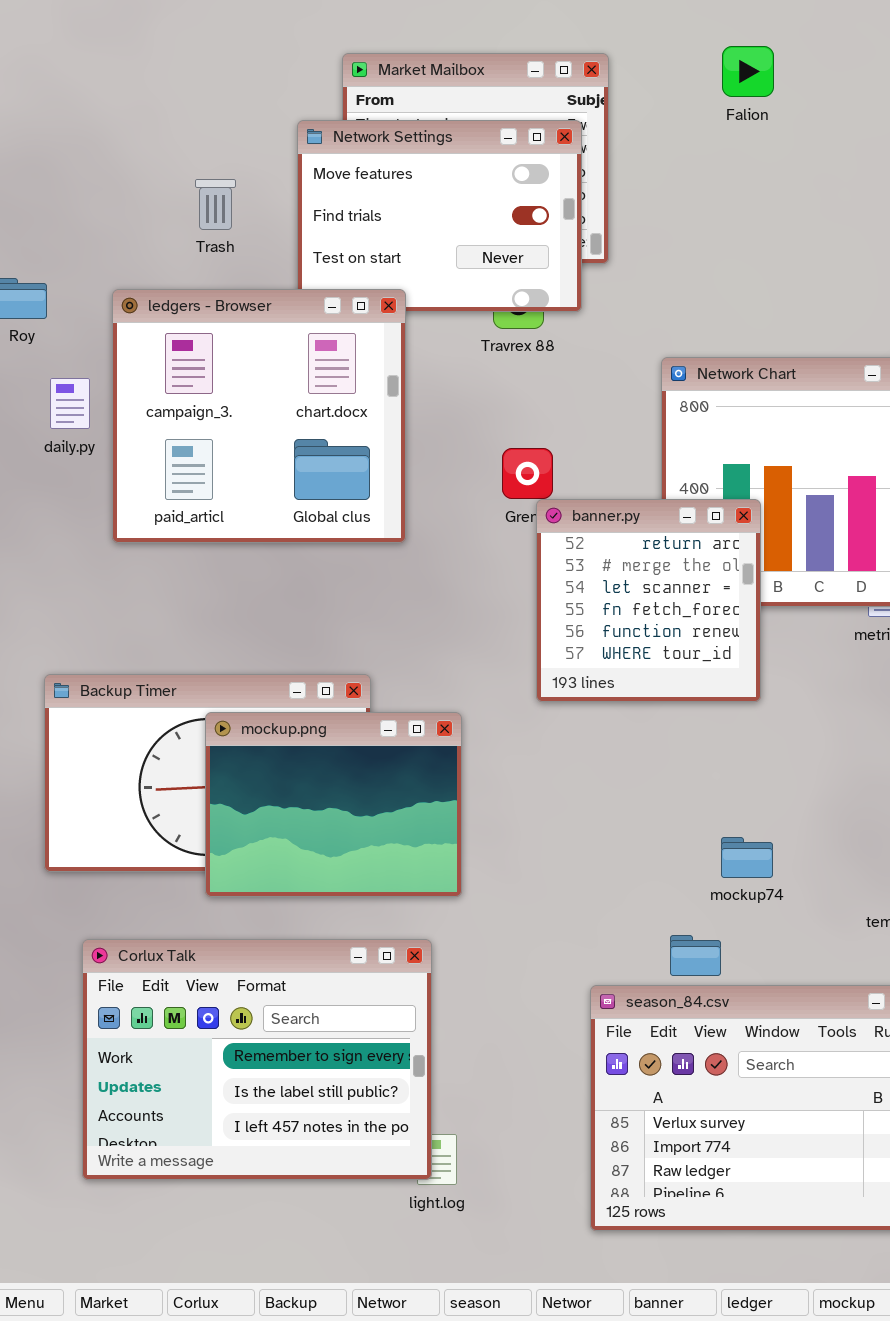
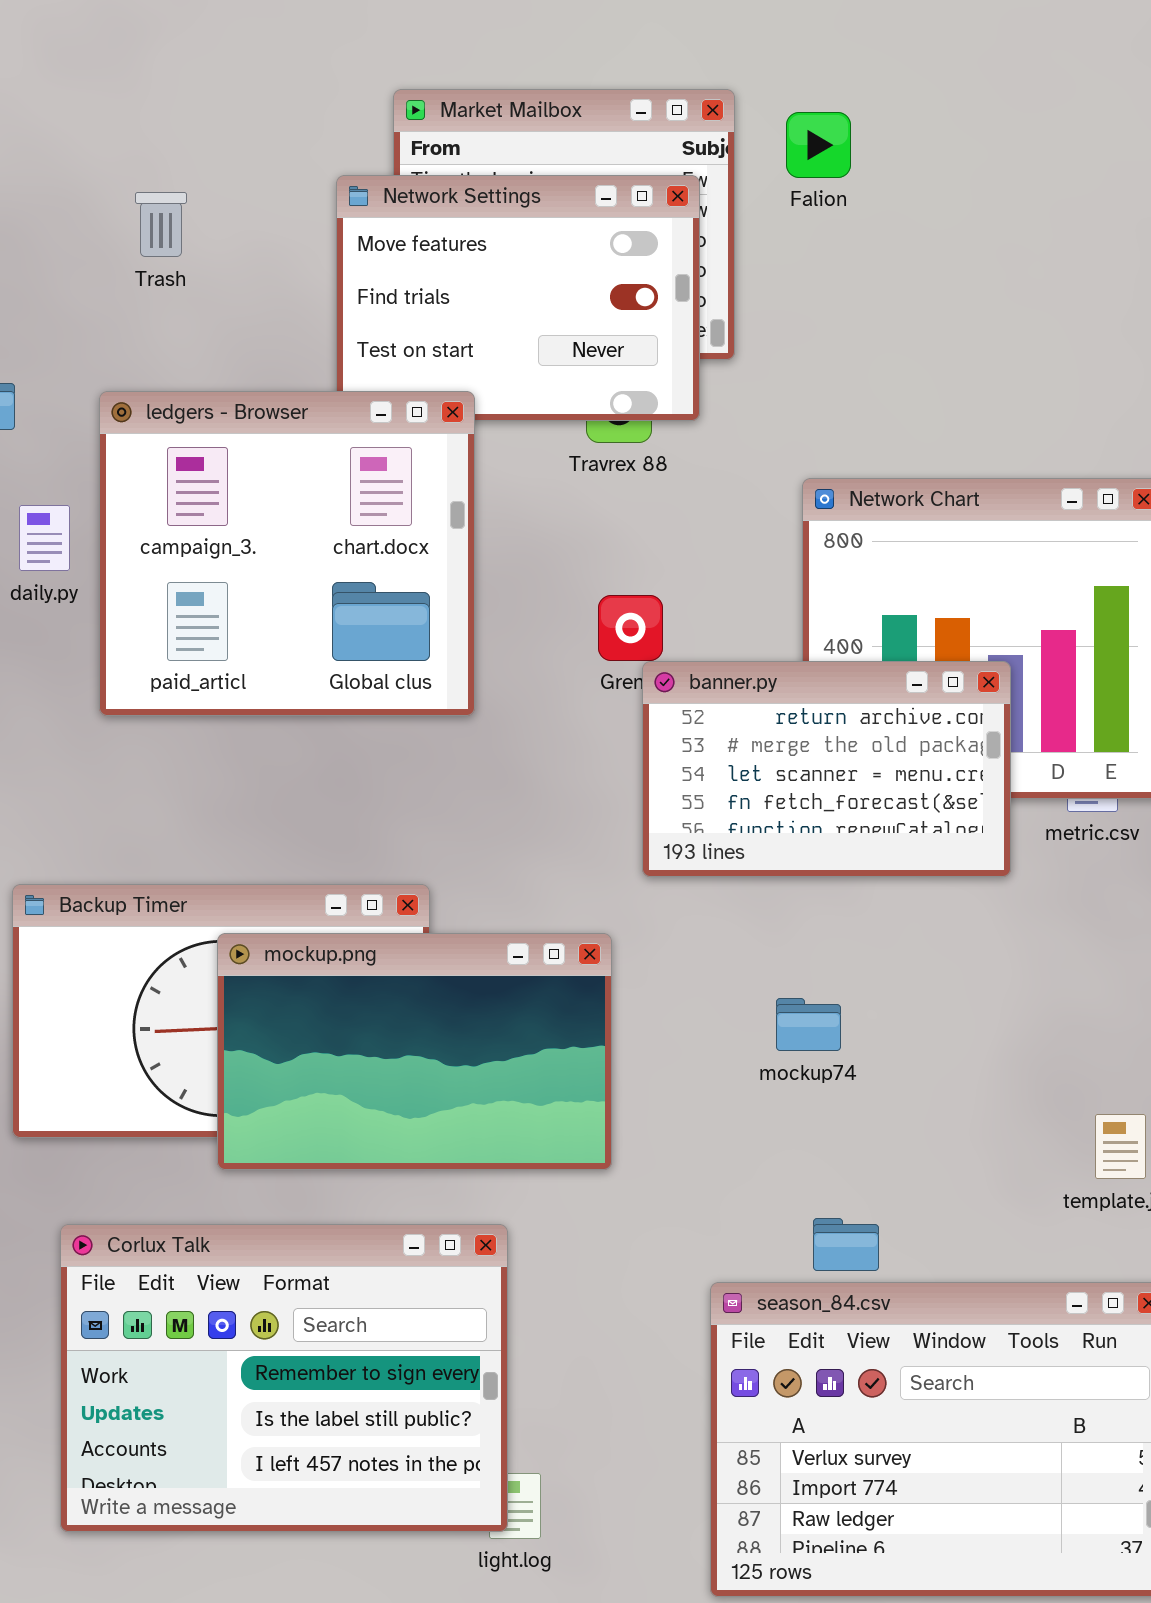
Falion: [722,46,774,97] -> [786,112,851,178], moved
Trash: [195,179,236,230] -> [135,192,187,257], moved
banner.py: [536,499,761,702] -> [642,661,1011,877], resized
mockup.png: [205,712,462,897] -> [217,933,612,1170], resized
mockup74: [721,837,773,878] -> [776,998,841,1051], moved

